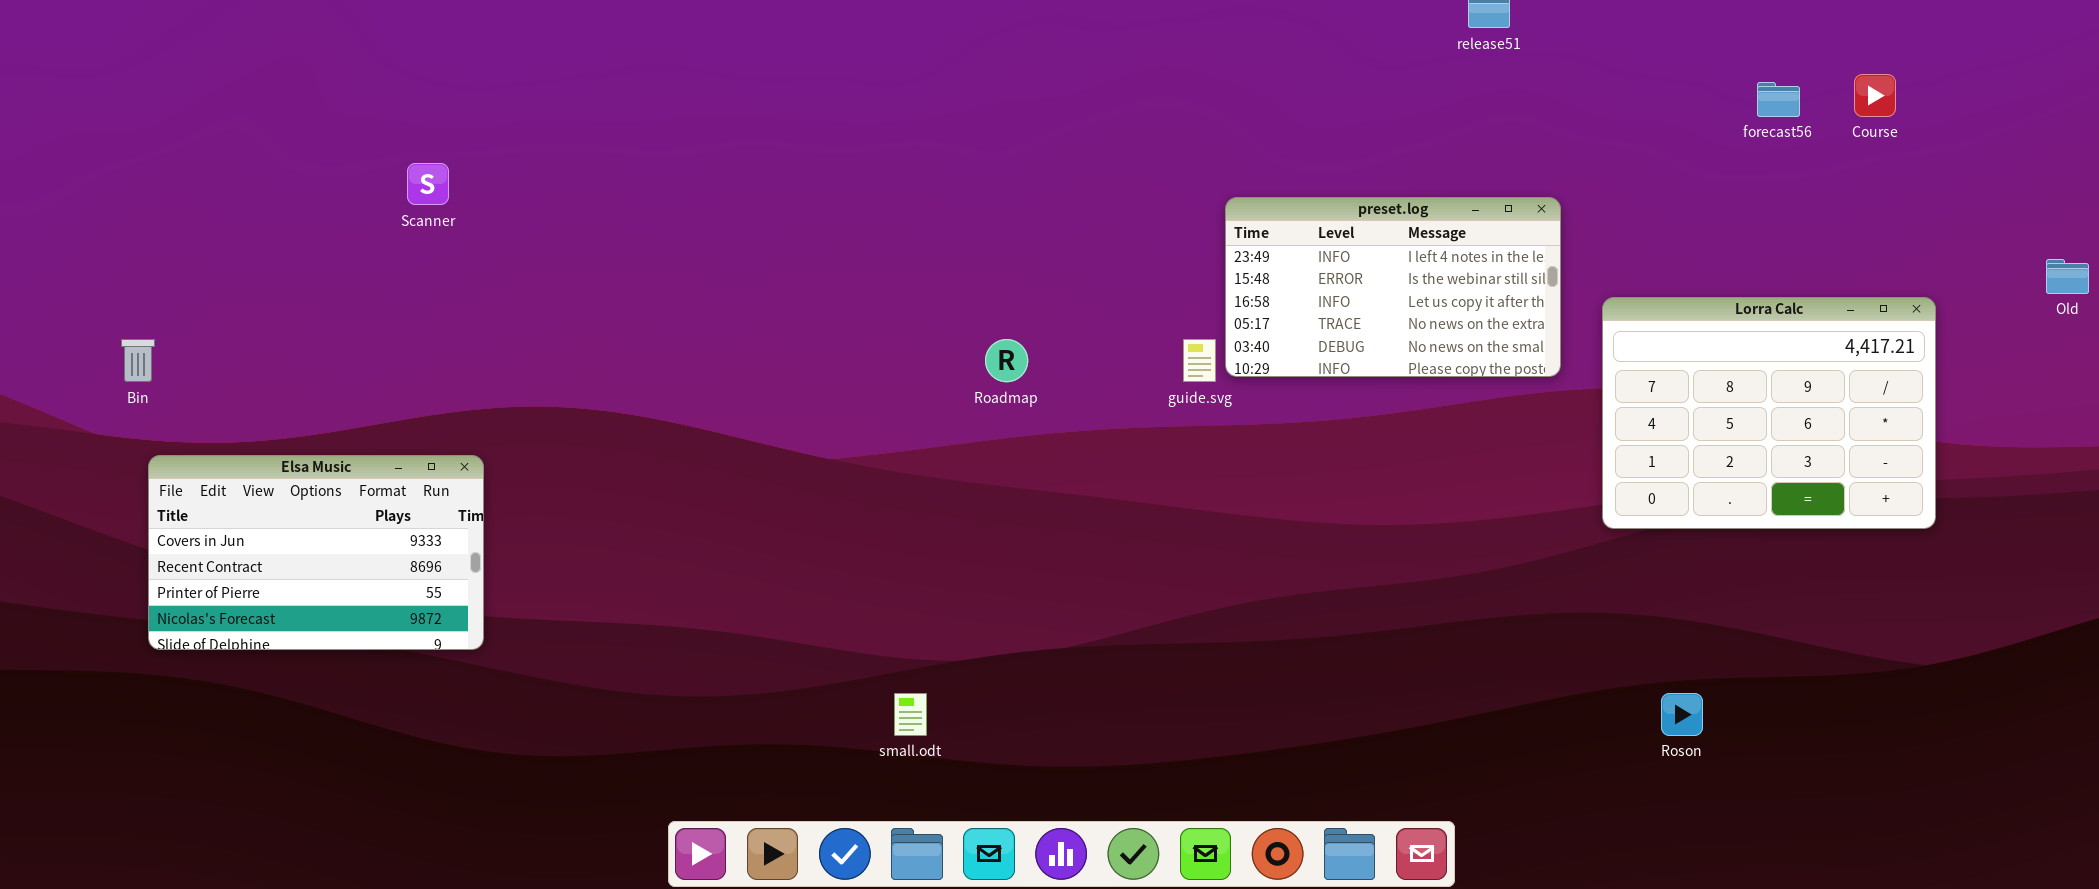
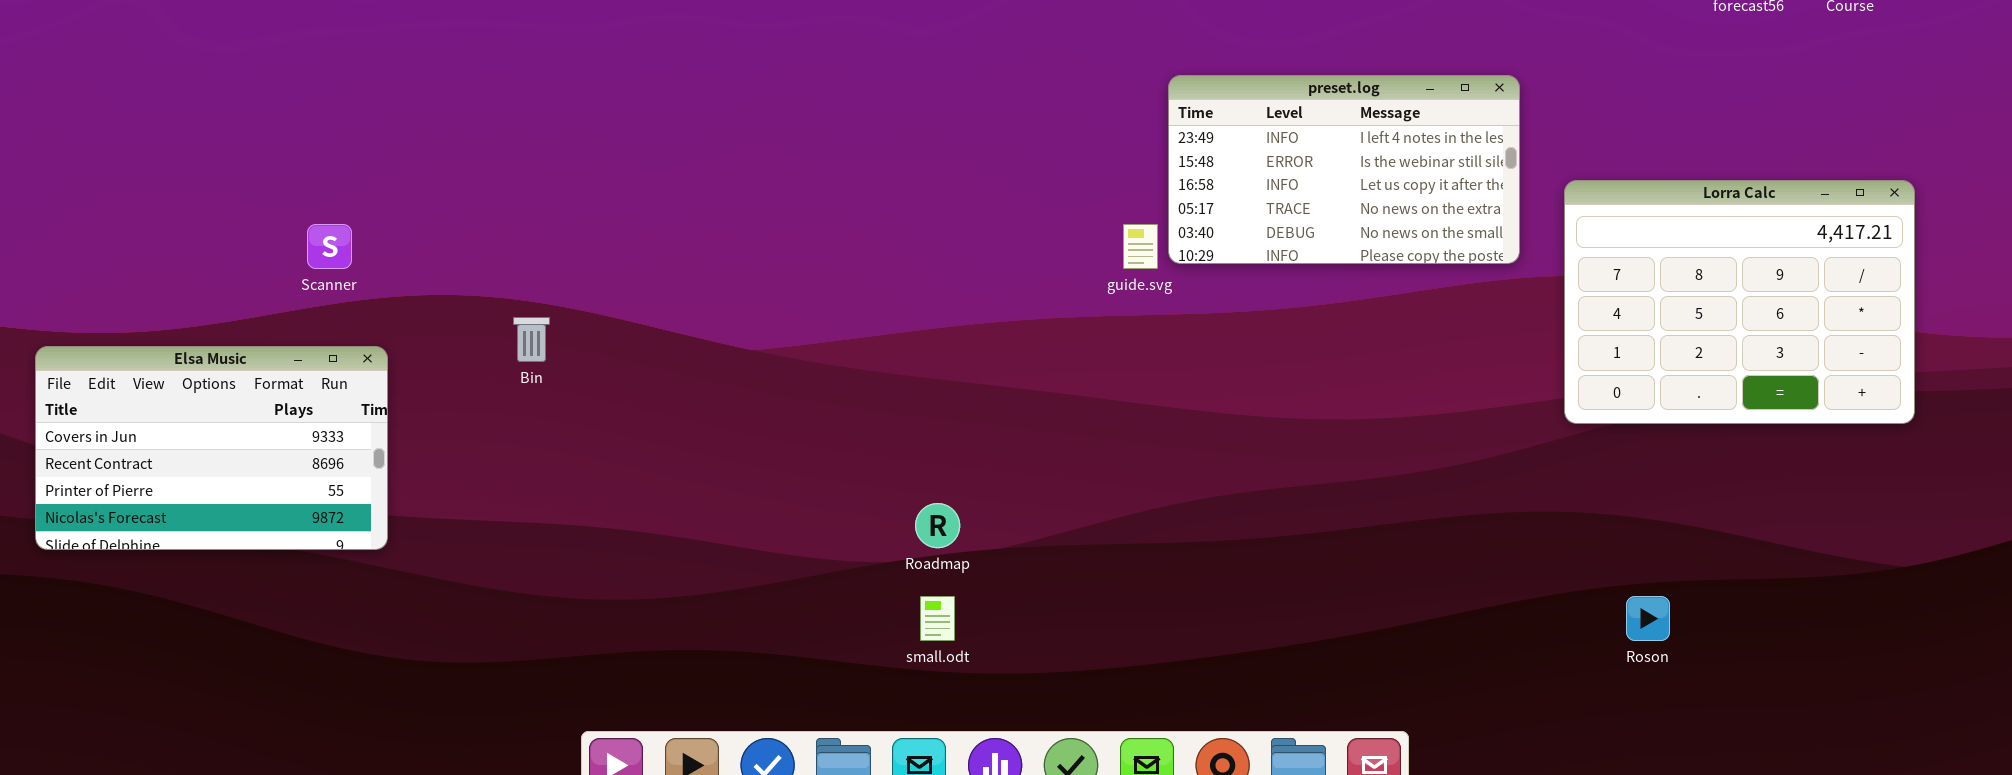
Scanner: [407,163,449,205] -> [307,224,352,269], moved
Bin: [121,339,155,382] -> [513,317,550,362], moved
Roadmap: [985,339,1028,382] -> [915,503,960,548], moved
small.odt: [894,693,927,736] -> [920,596,955,641], moved

